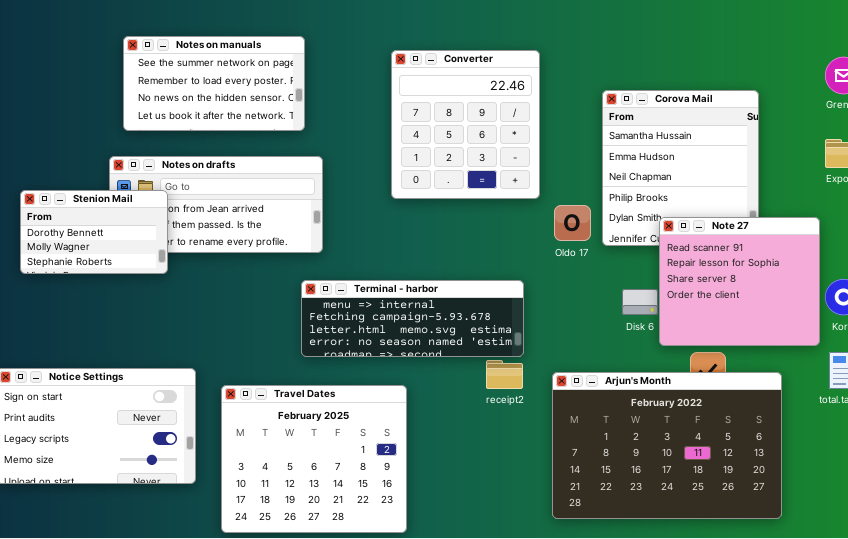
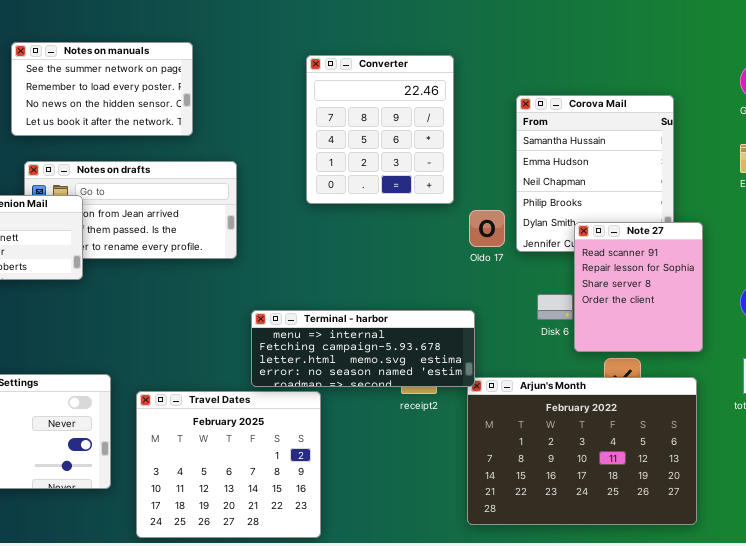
Notes on manuals: [123,36,305,131] -> [11,42,193,136], moved
Note 27: [659,217,820,346] -> [574,222,703,352], resized
Terminal - harbor: [301,280,524,357] -> [251,310,475,387], moved

